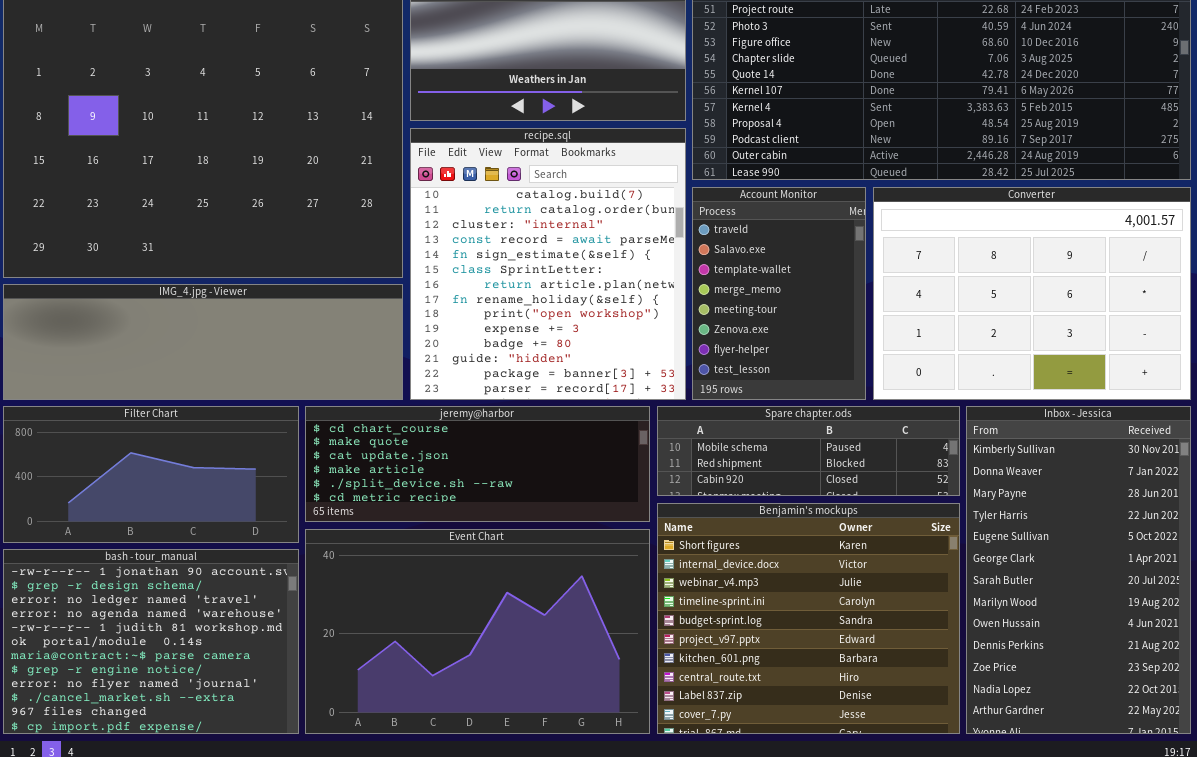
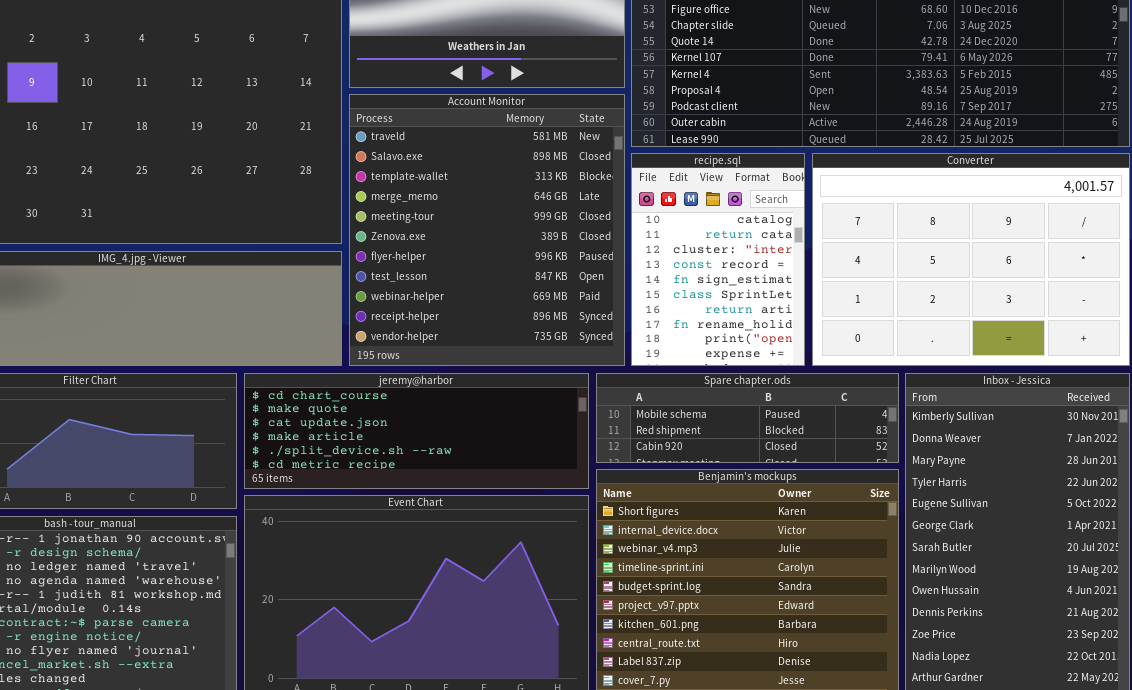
recipe.sql: [410,128,686,400] -> [631,153,805,366], moved, resized
Account Monitor: [692,187,866,400] -> [349,94,625,366], moved, resized

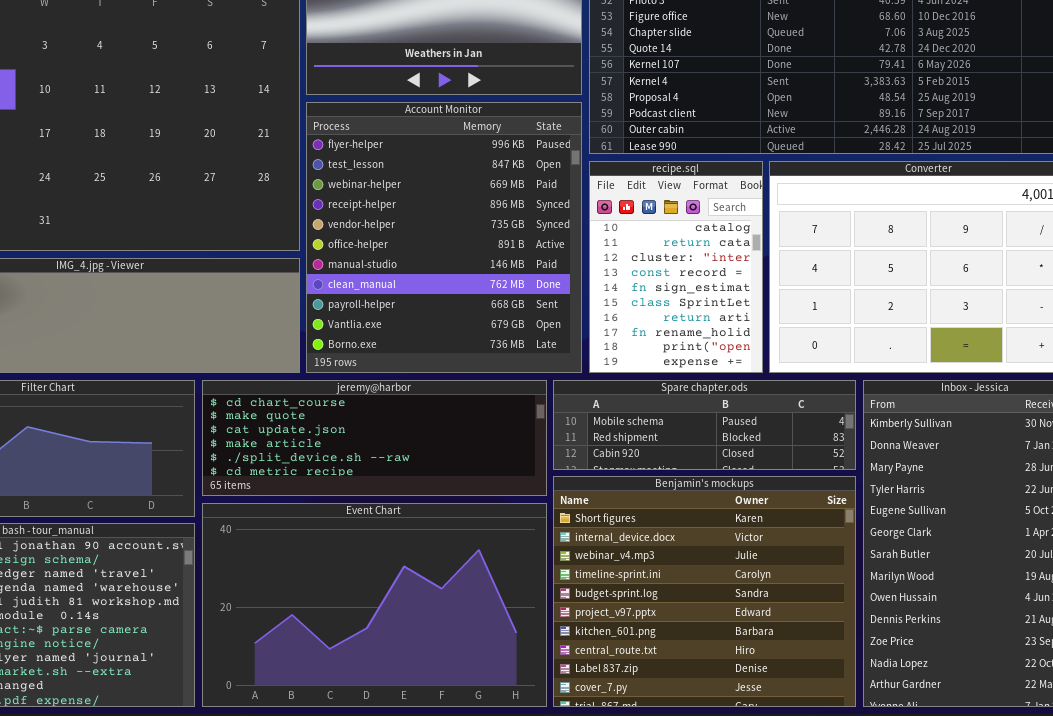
Account Monitor: [349,94,625,366] -> [306,102,582,373], scrolled down 6 rows

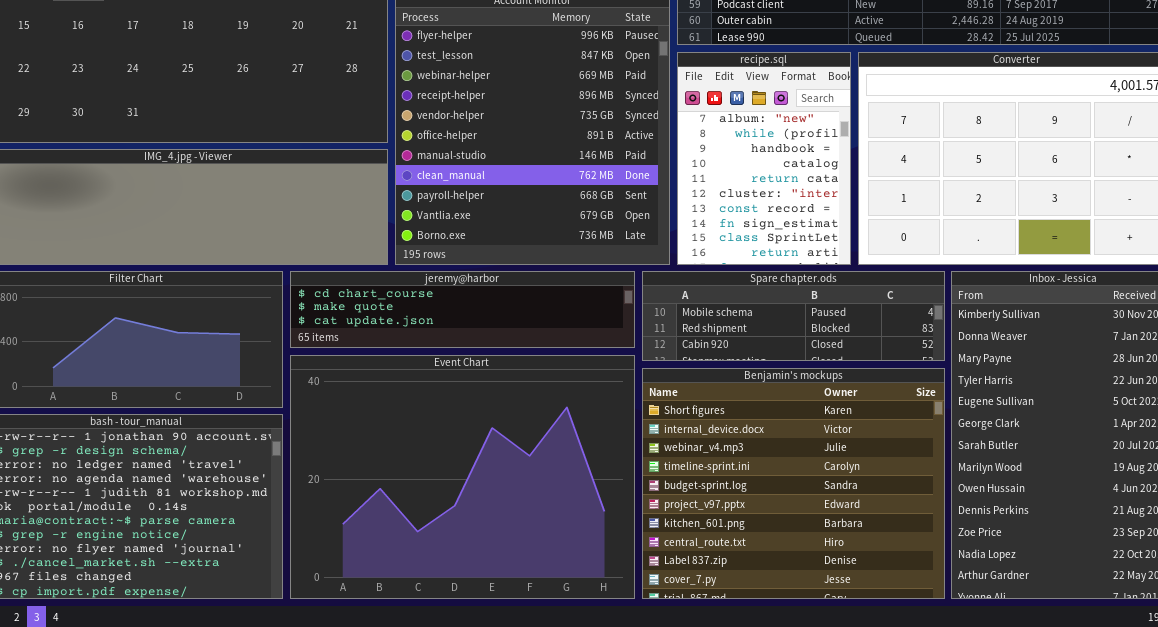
recipe.sql: [589,161,763,373] -> [677,52,851,265], scrolled up 3 rows
jeremy@harbor: [202,380,547,496] -> [290,271,635,348], resized
Event Chart: [202,503,547,707] -> [290,355,635,599], resized

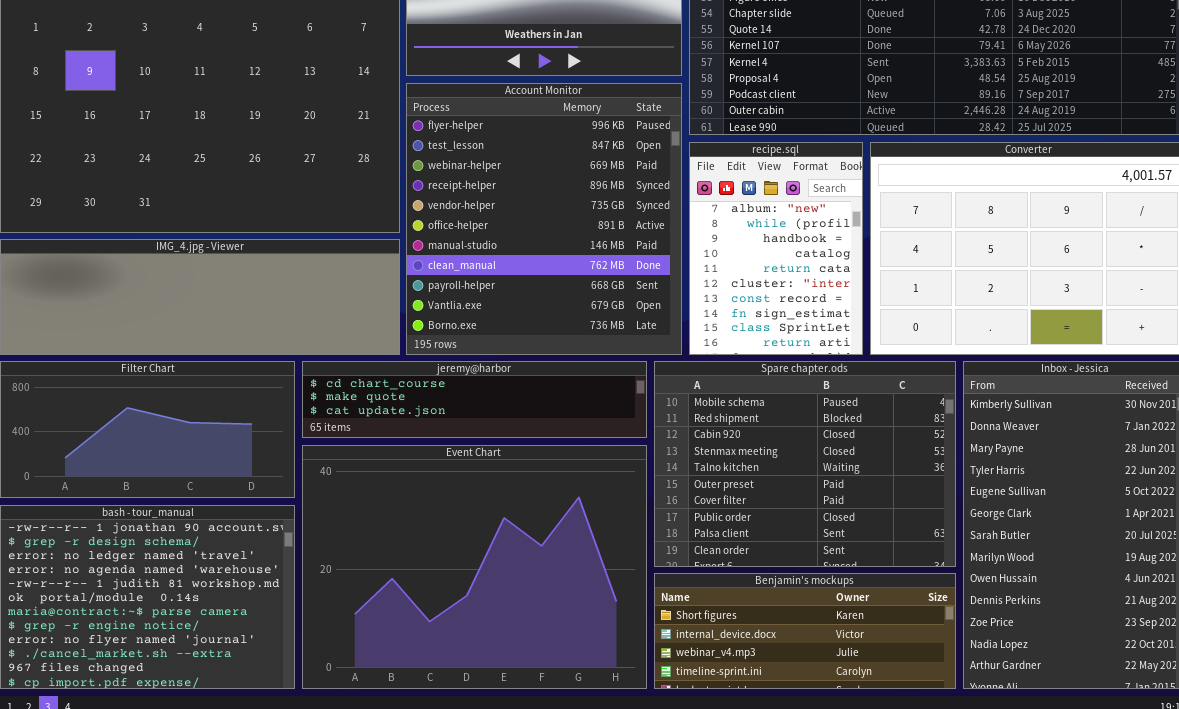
Spare chapter.ods: [642,271,945,361] -> [654,361,956,567], resized
Benjamin's mockups: [642,368,945,599] -> [654,573,956,689], resized

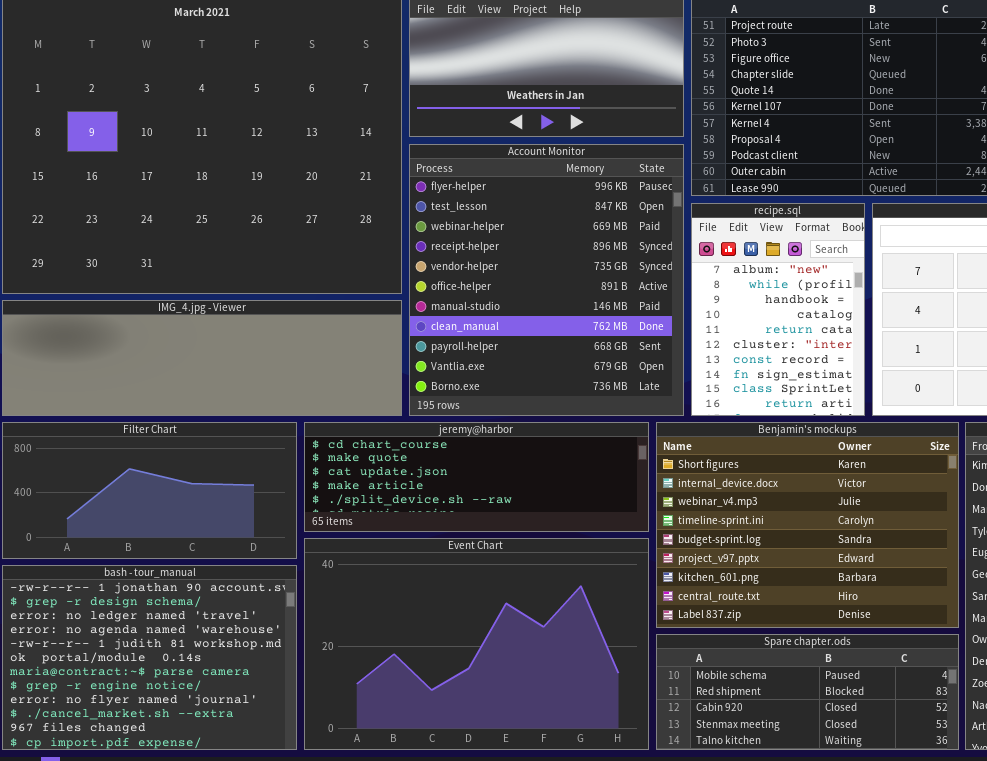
jeremy@harbor: [302,361,647,438] -> [304,422,649,532], resized
Spare chapter.ods: [654,361,956,567] -> [656,634,959,750], moved, resized
Event Chart: [302,445,647,689] -> [304,538,649,750], resized
Benjamin's mockups: [654,573,956,689] -> [656,422,959,628], moved, resized

